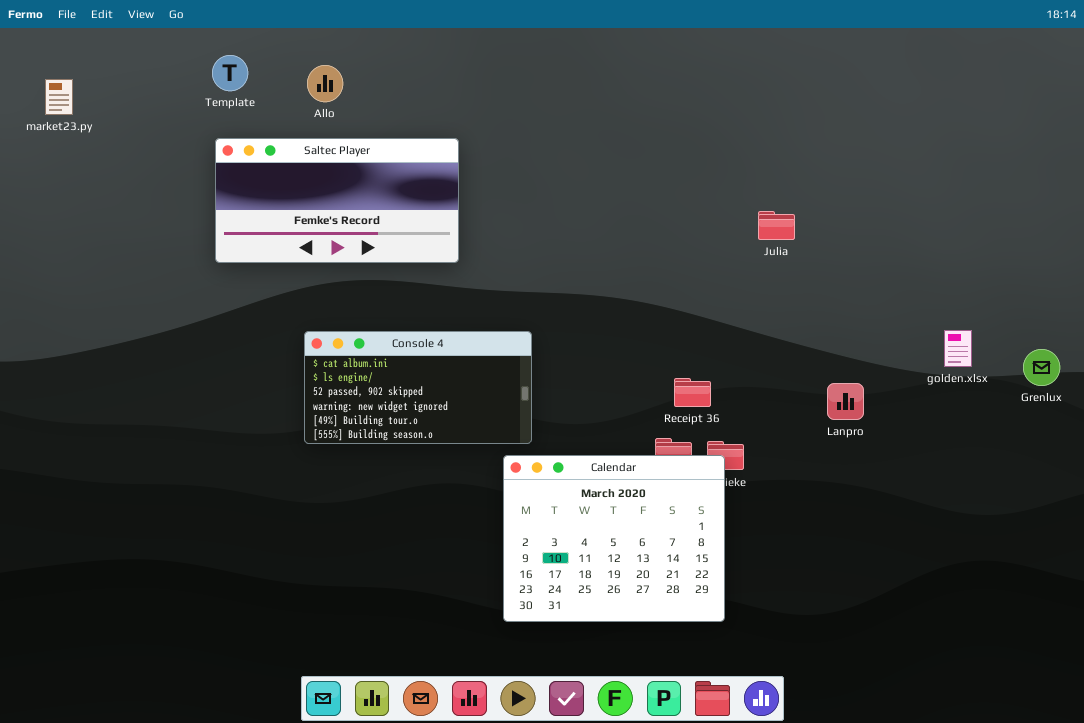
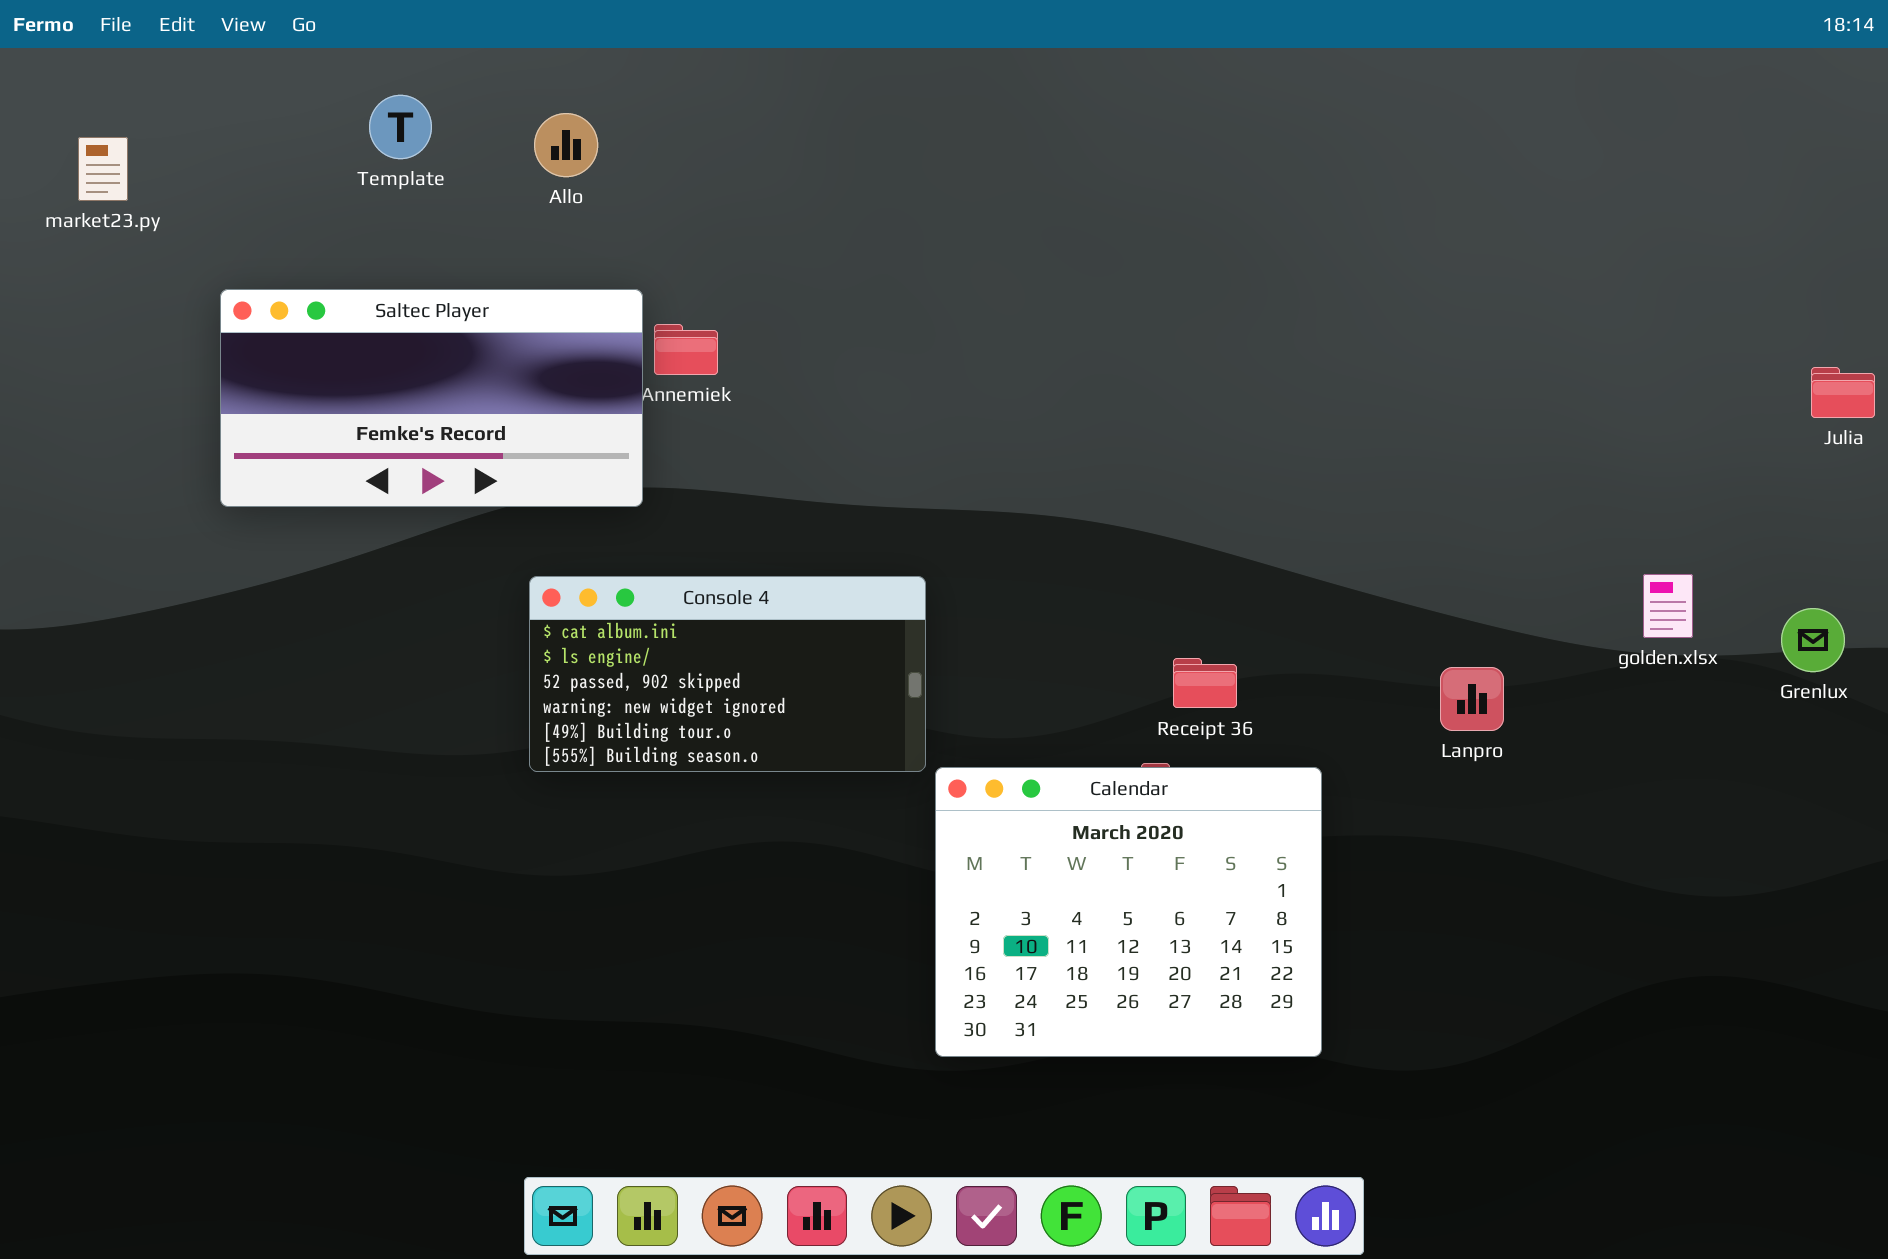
Saltec Player: [215,138,459,263] -> [220,289,643,507], moved
Julia: [758,211,795,240] -> [1811,367,1875,418], moved
Calendar: [503,455,725,622] -> [935,767,1322,1057], moved

